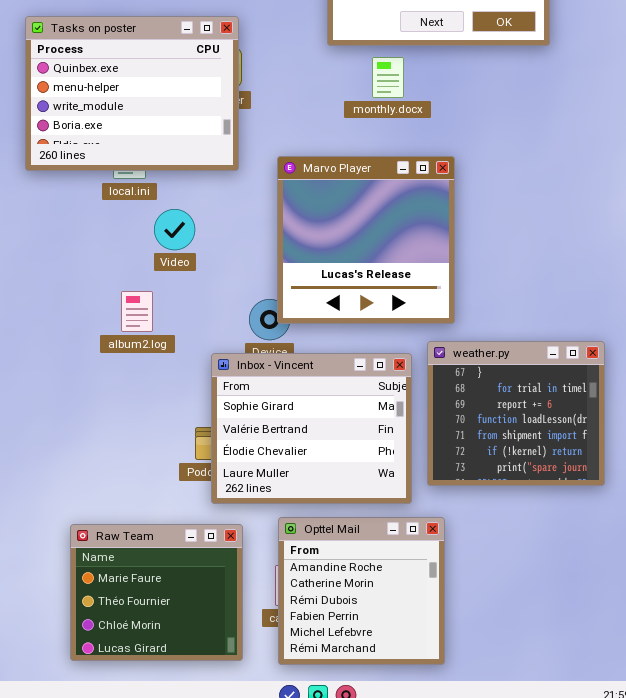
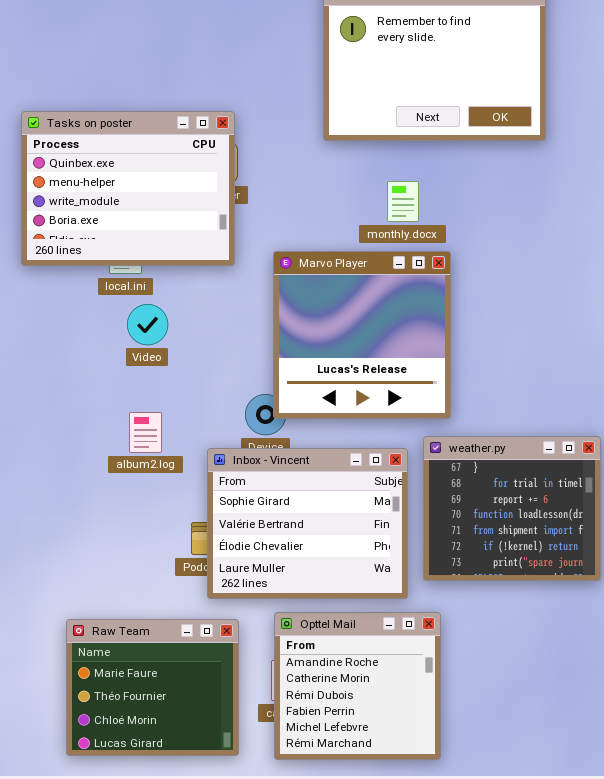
monthly.docx: [372,57,404,98] -> [387,181,419,222], moved
Video: [154,209,195,250] -> [127,304,168,345], moved
album2.log: [121,291,153,332] -> [129,412,162,453], moved

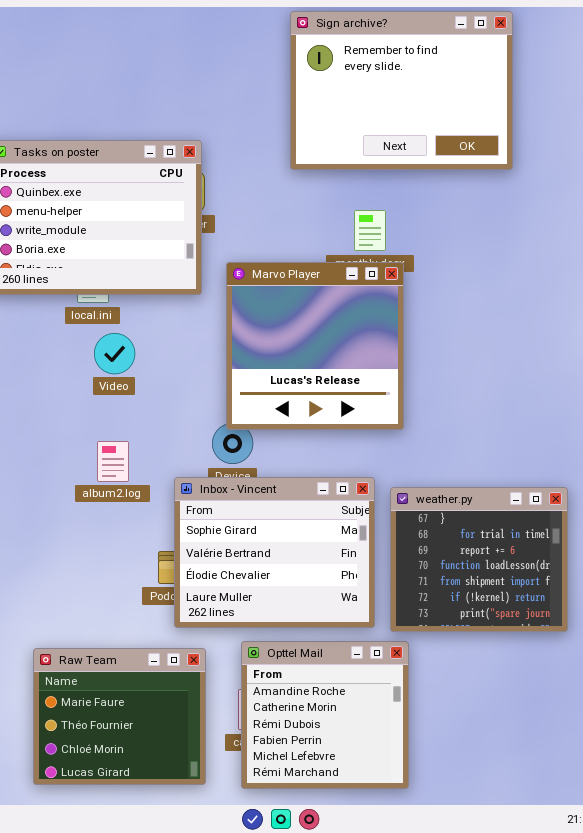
Marvo Player: [273,251,451,419] -> [226,262,404,430], moved
weather.py: [423,436,601,581] -> [390,487,568,632], moved

